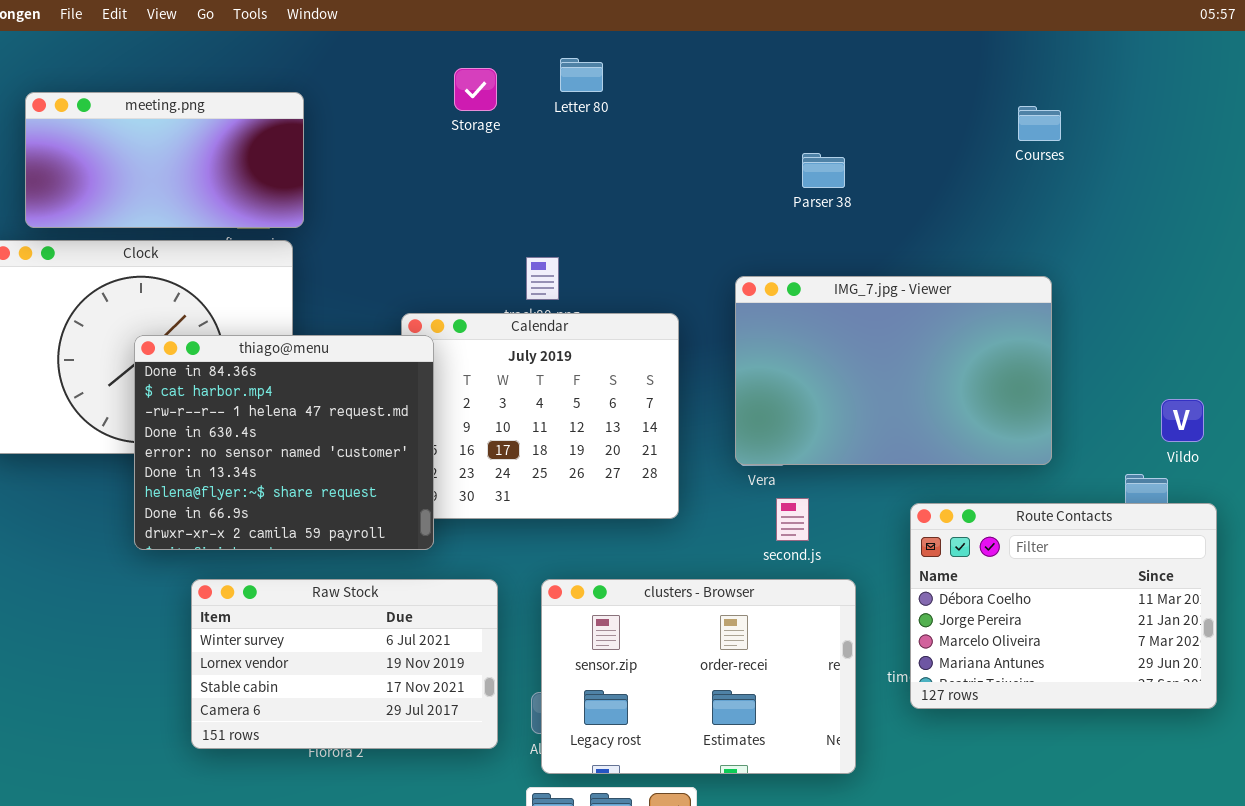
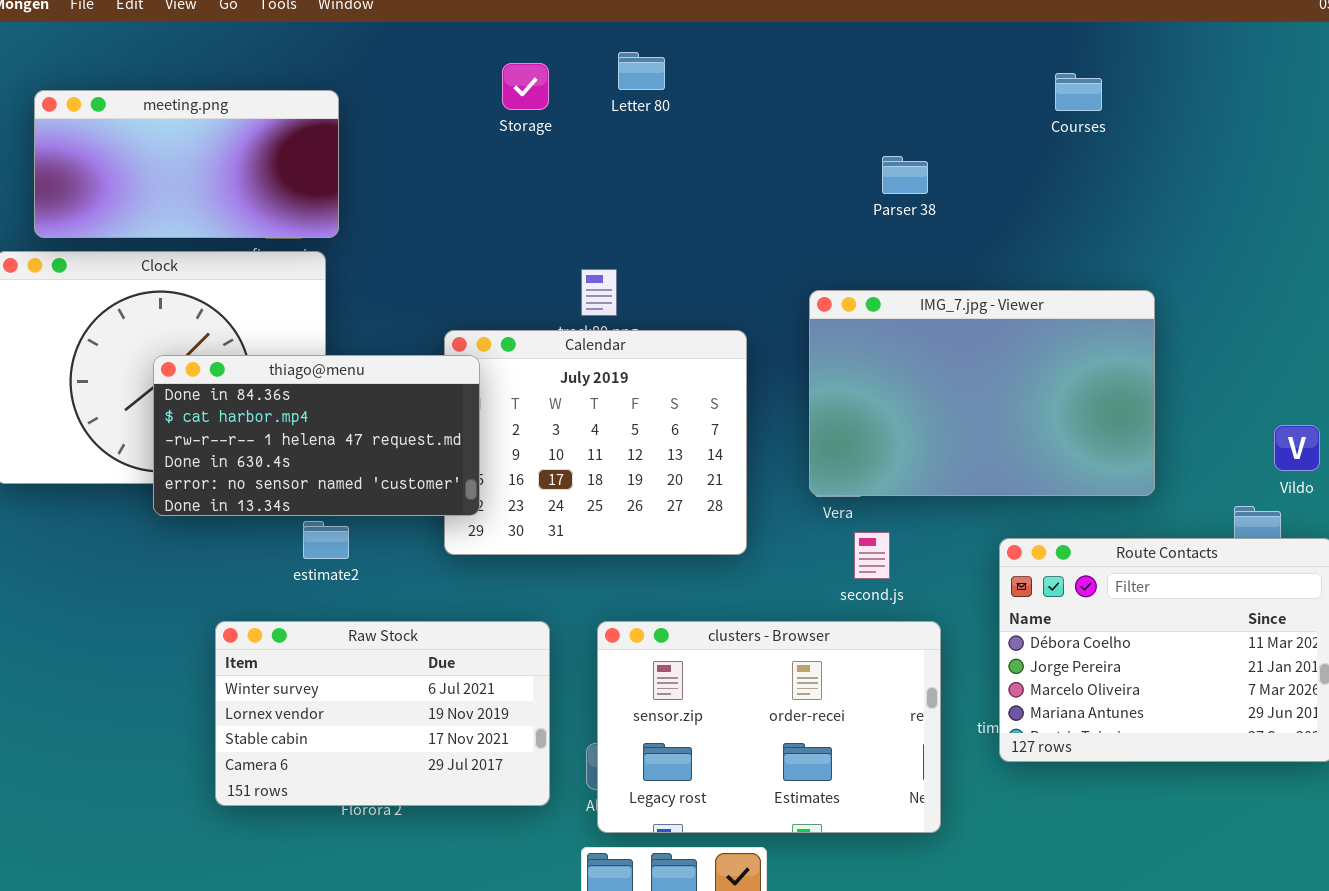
Courses: [1018,106,1061,141] -> [1055,73,1102,111], moved
thiago@menu: [134,335,434,550] -> [153,355,480,516], resized

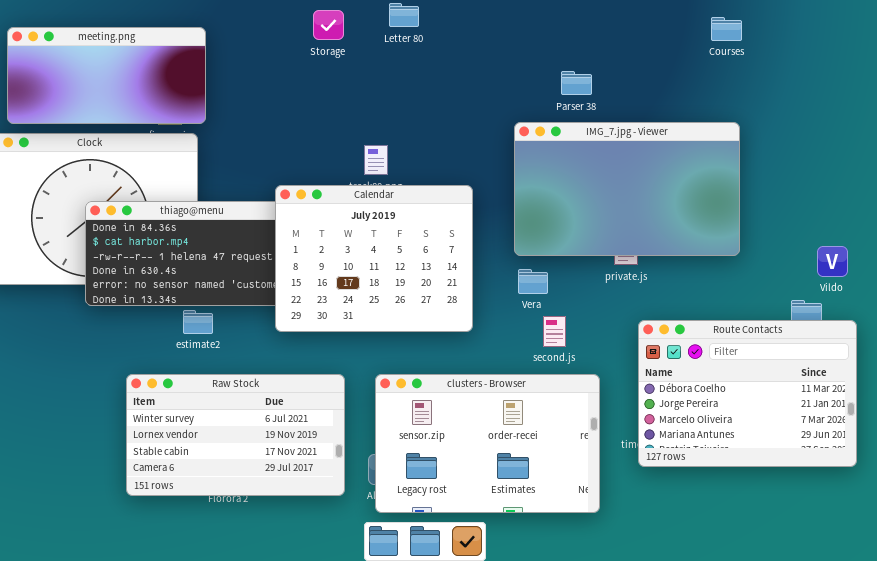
Courses: [1055,73,1102,111] -> [711,17,742,41], moved
IMG_7.jpg - Viewer: [809,290,1155,496] -> [514,122,740,256], moved
Calendar: [444,330,747,555] -> [275,185,473,332], raised

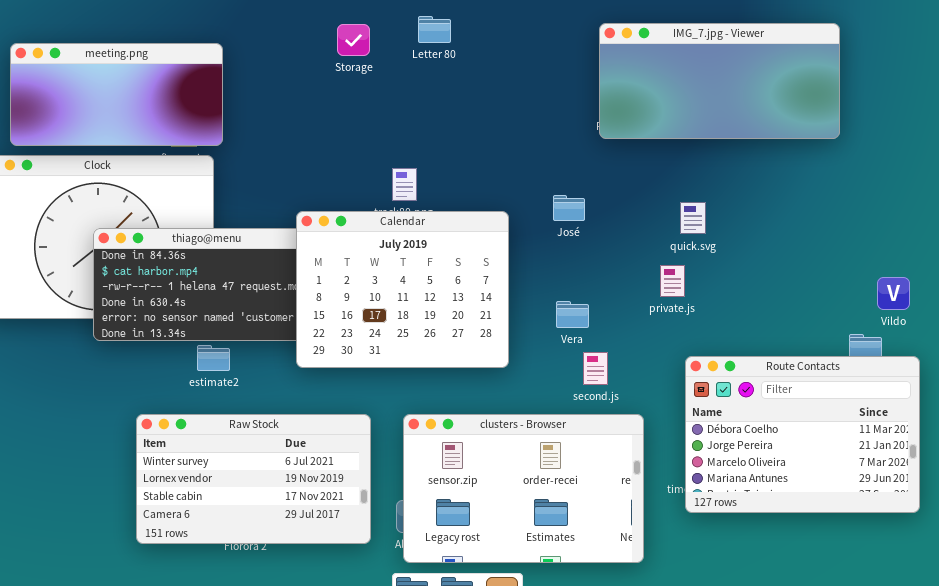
IMG_7.jpg - Viewer: [514,122,740,256] -> [599,23,840,139], moved, resized

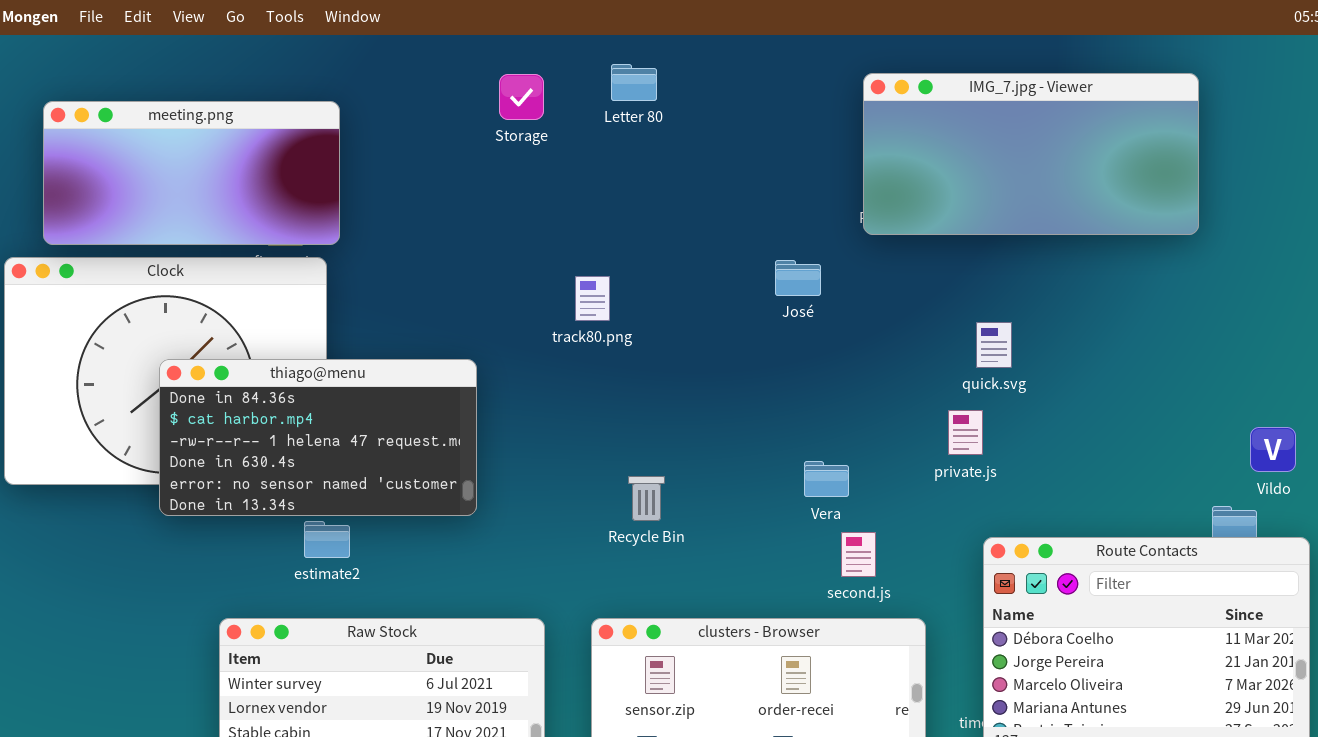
José: [553,195,585,221] -> [775,260,821,296], moved
Calendar: [296,211,509,368] -> none, closed

